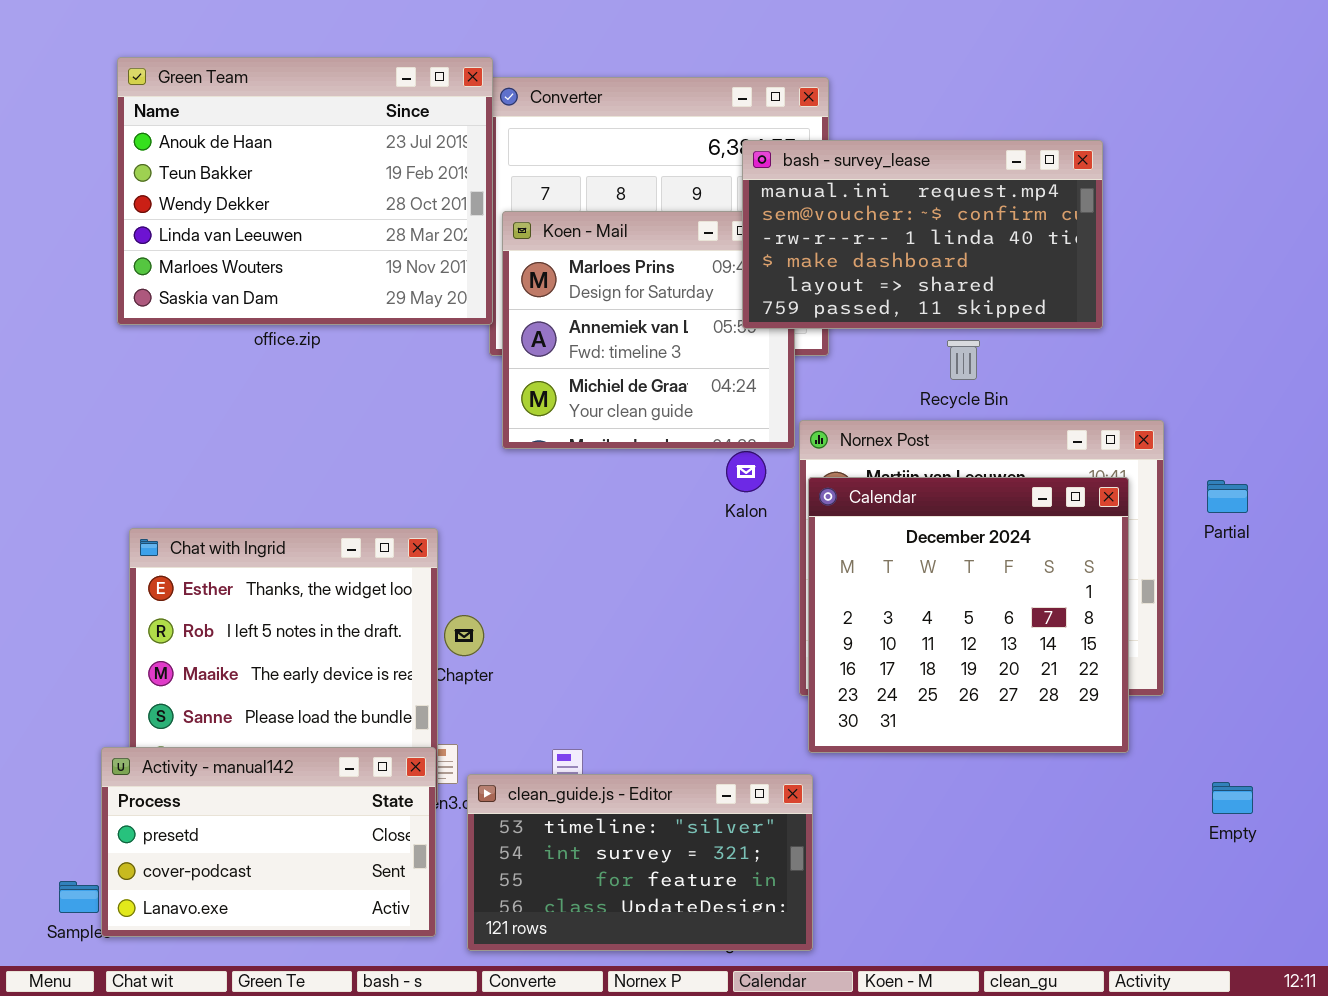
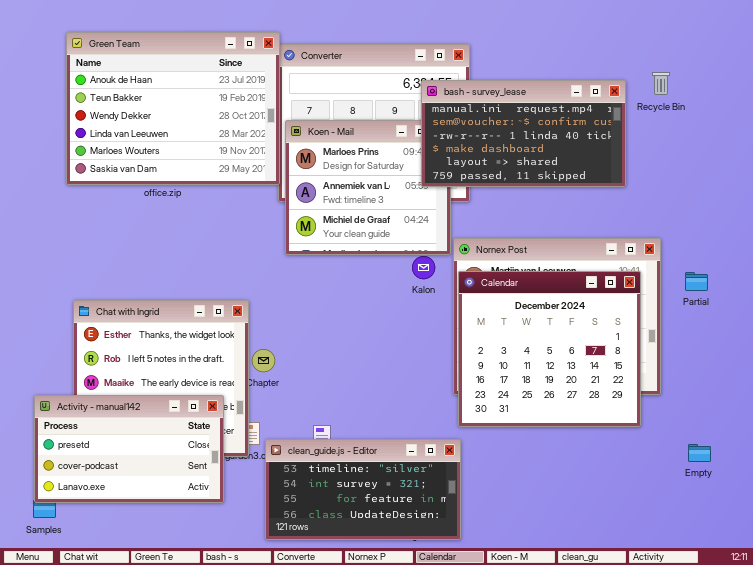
Recycle Bin: [947,340,980,380] -> [652,72,670,95], moved
Activity - manual142: [101,747,436,937] -> [34,395,224,503], moved

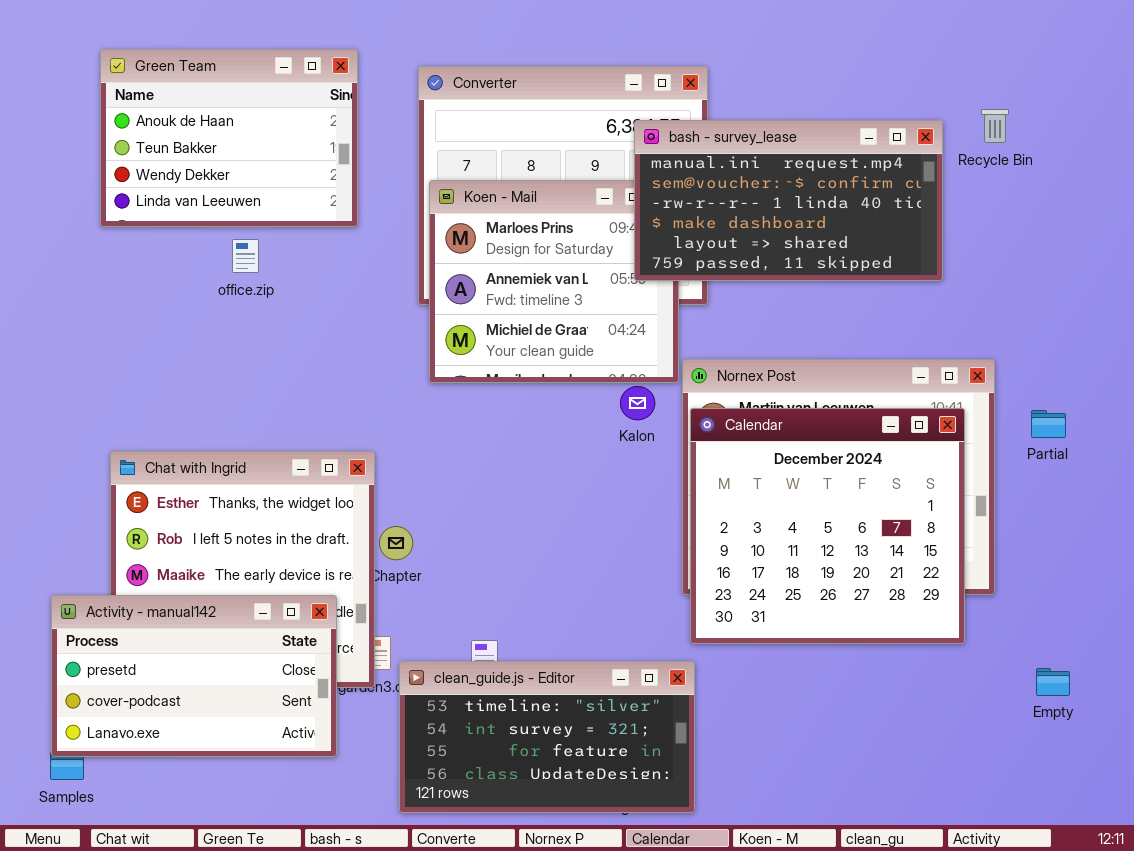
Green Team: [66,32,280,185] -> [100,49,358,227], resized

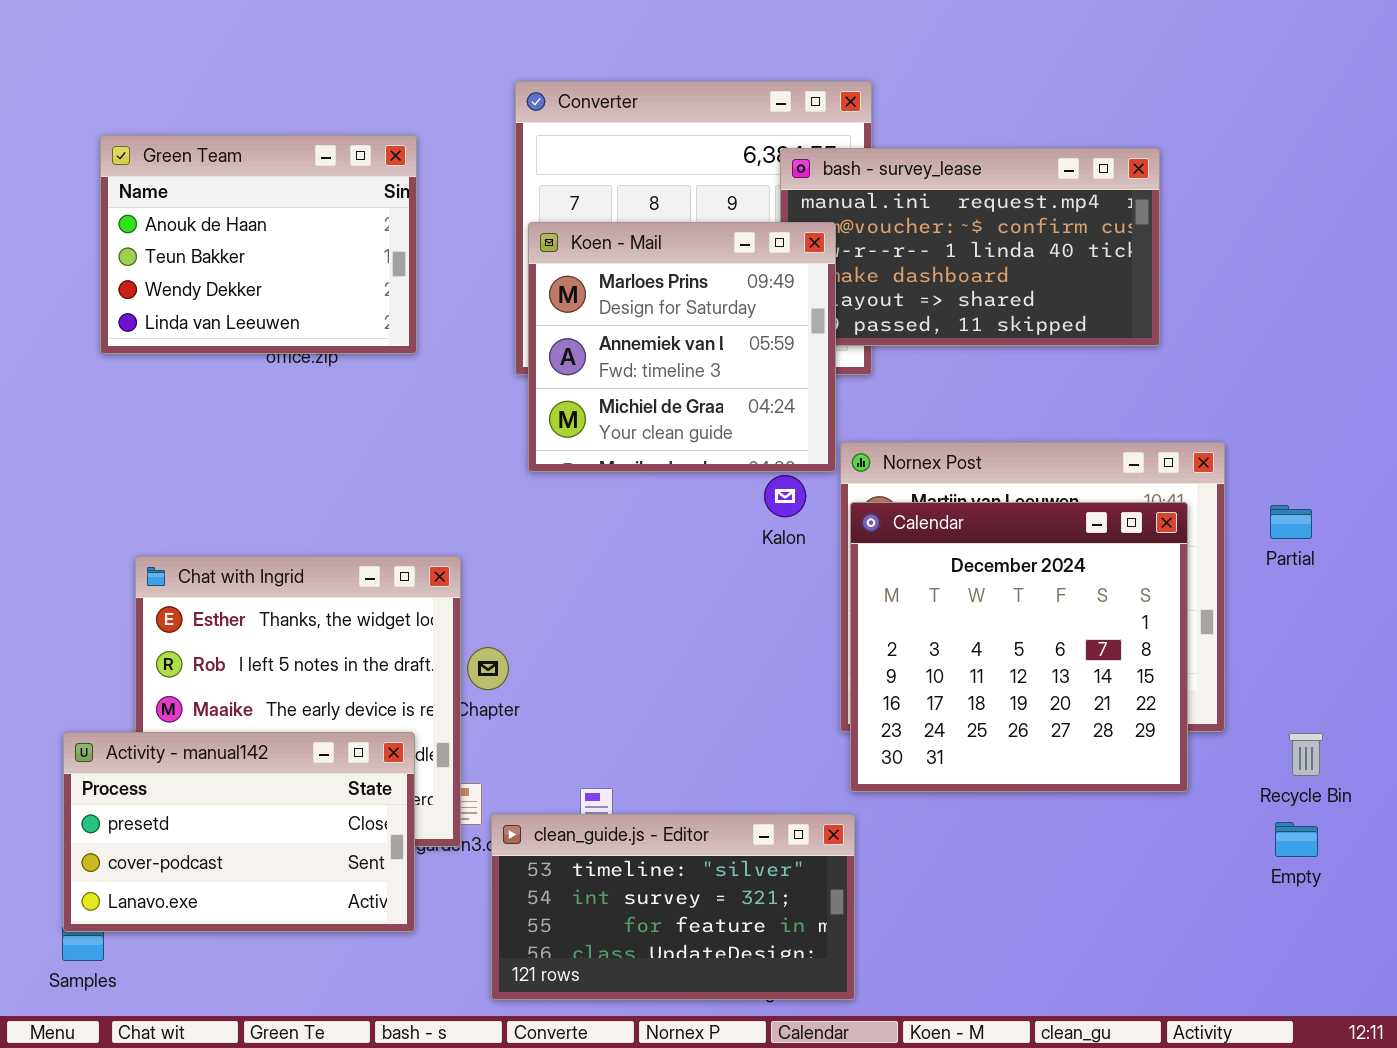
Green Team: [100,49,358,227] -> [100,135,417,354], moved
Recycle Bin: [981,109,1009,143] -> [1289,733,1323,776], moved
Koen - Mail: [429,180,679,383] -> [528,222,836,472], raised

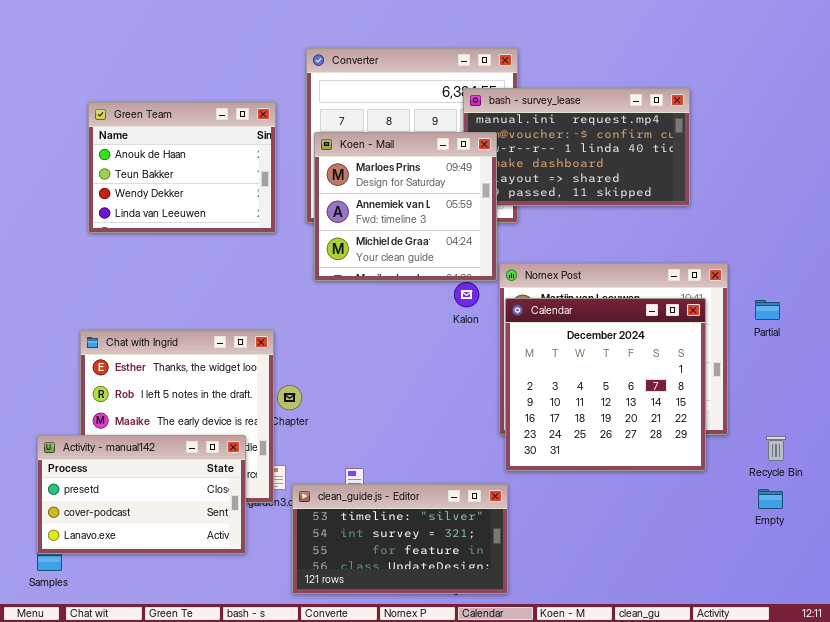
Green Team: [100,135,417,354] -> [88,102,276,233], moved

